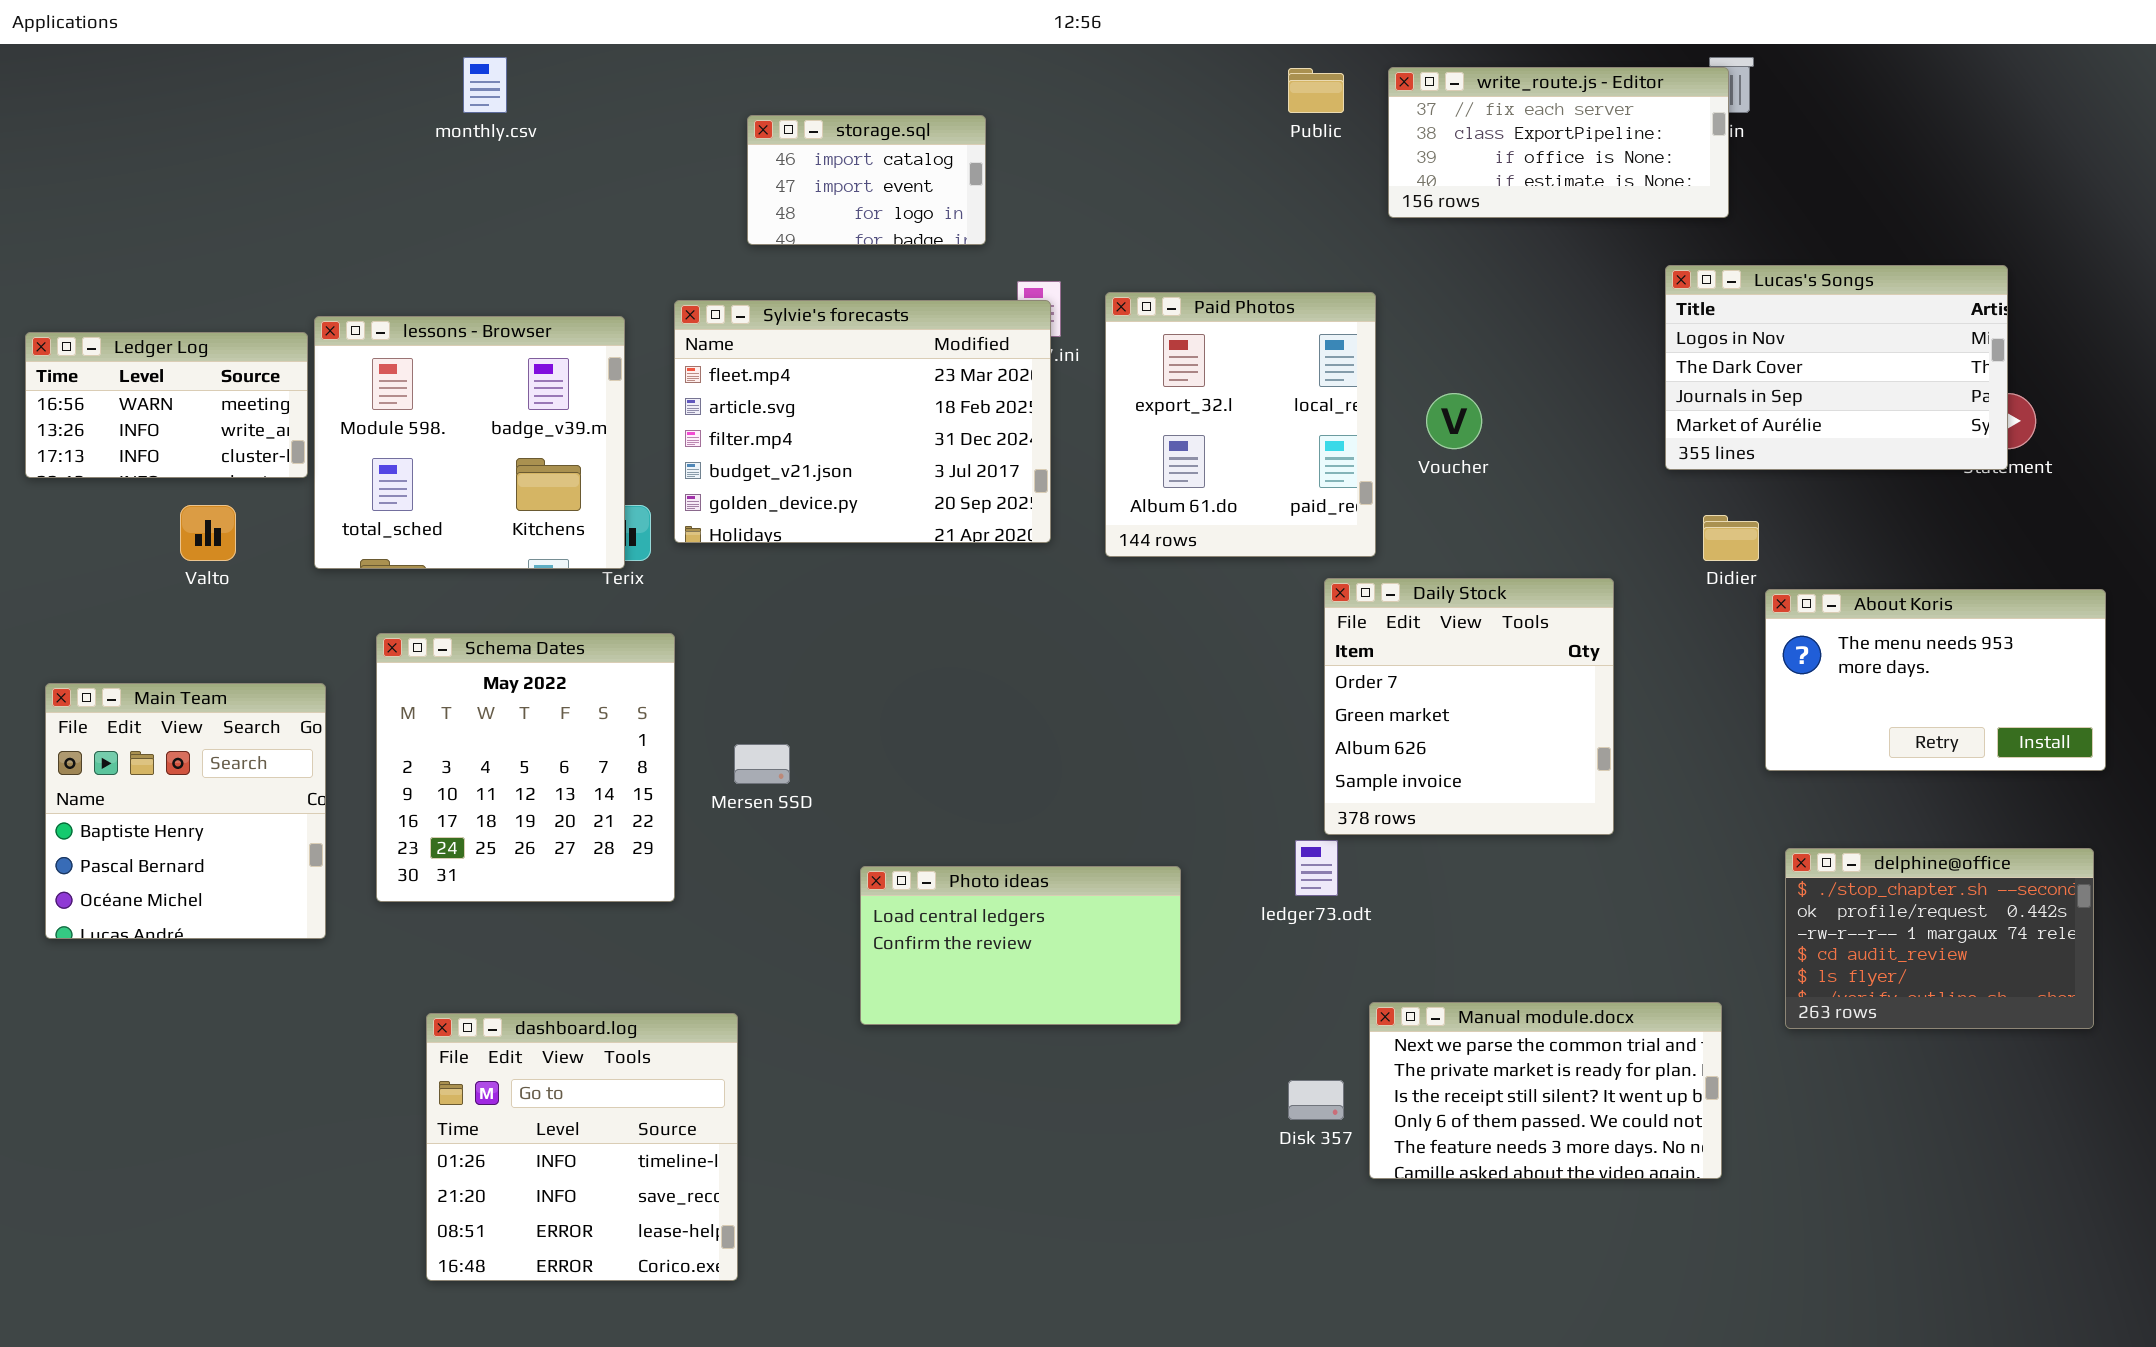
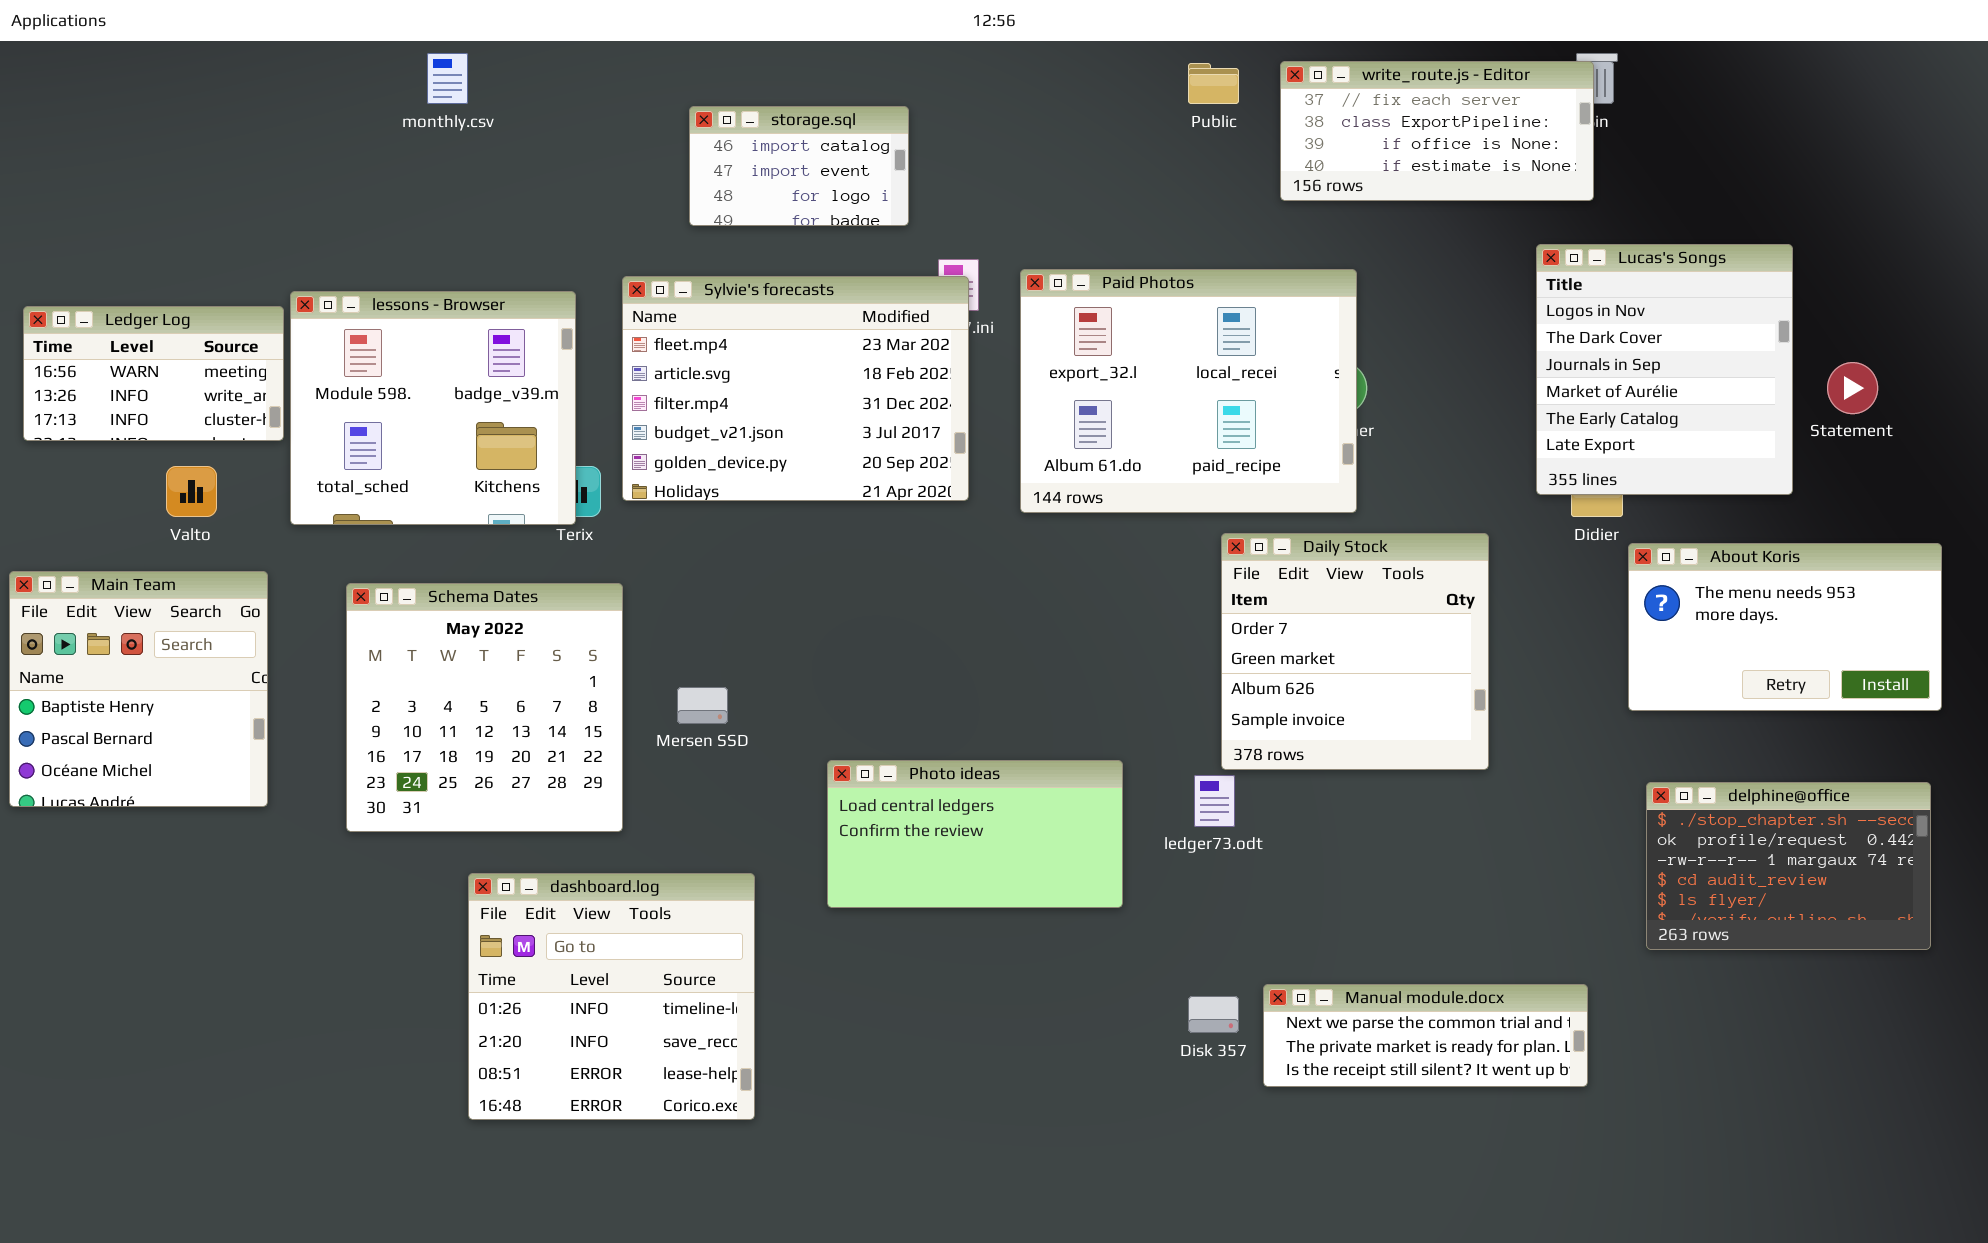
Lucas's Songs: [1665,265,2008,470] -> [1536,244,1793,495], resized
Paid Photos: [1105,292,1376,557] -> [1020,269,1357,513], resized
Main Team: [45,683,326,939] -> [9,571,268,807], moved
Photo ideas: [860,866,1181,1025] -> [827,760,1123,908], moved
Manual module.docx: [1369,1002,1722,1179] -> [1263,984,1588,1087], resized
dashboard.log: [426,1013,738,1281] -> [468,873,755,1120], moved

